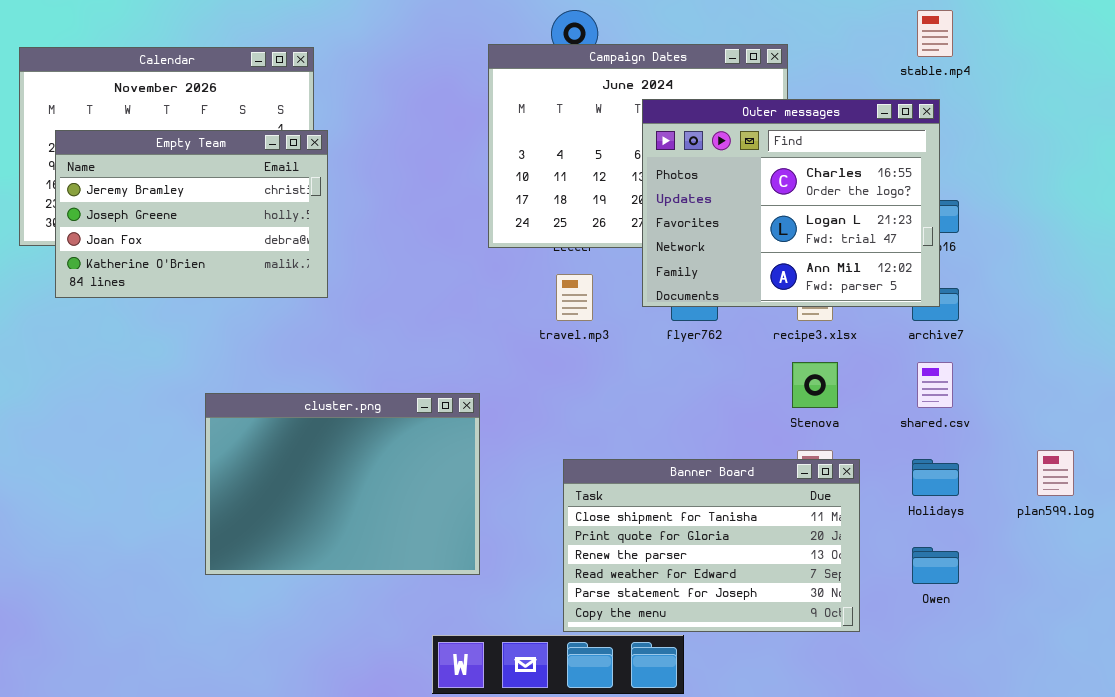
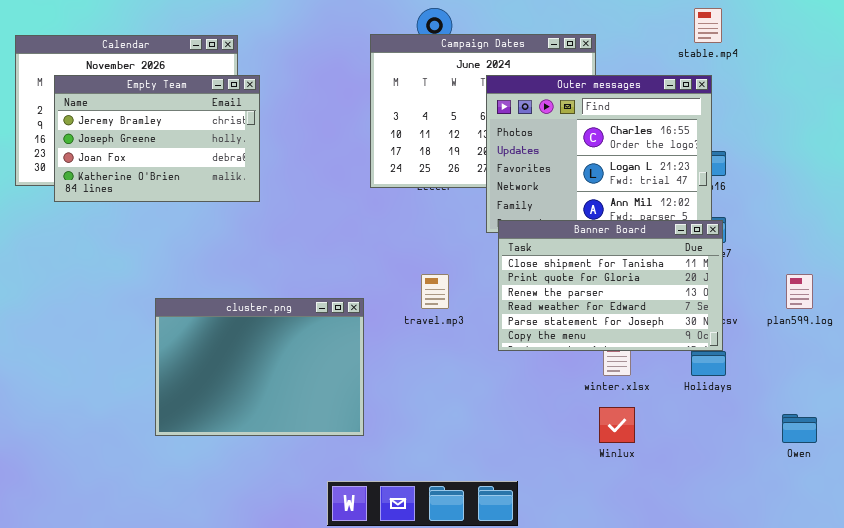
Empty Team: [55,130,328,298] -> [54,75,260,202], moved
travel.mp3: [556,274,593,321] -> [421,274,449,309], moved
plan599.log: [1037,450,1074,496] -> [786,274,813,309], moved
Banner Board: [563,459,860,632] -> [498,220,723,351], moved
Owen: [912,547,959,584] -> [782,414,817,443], moved

